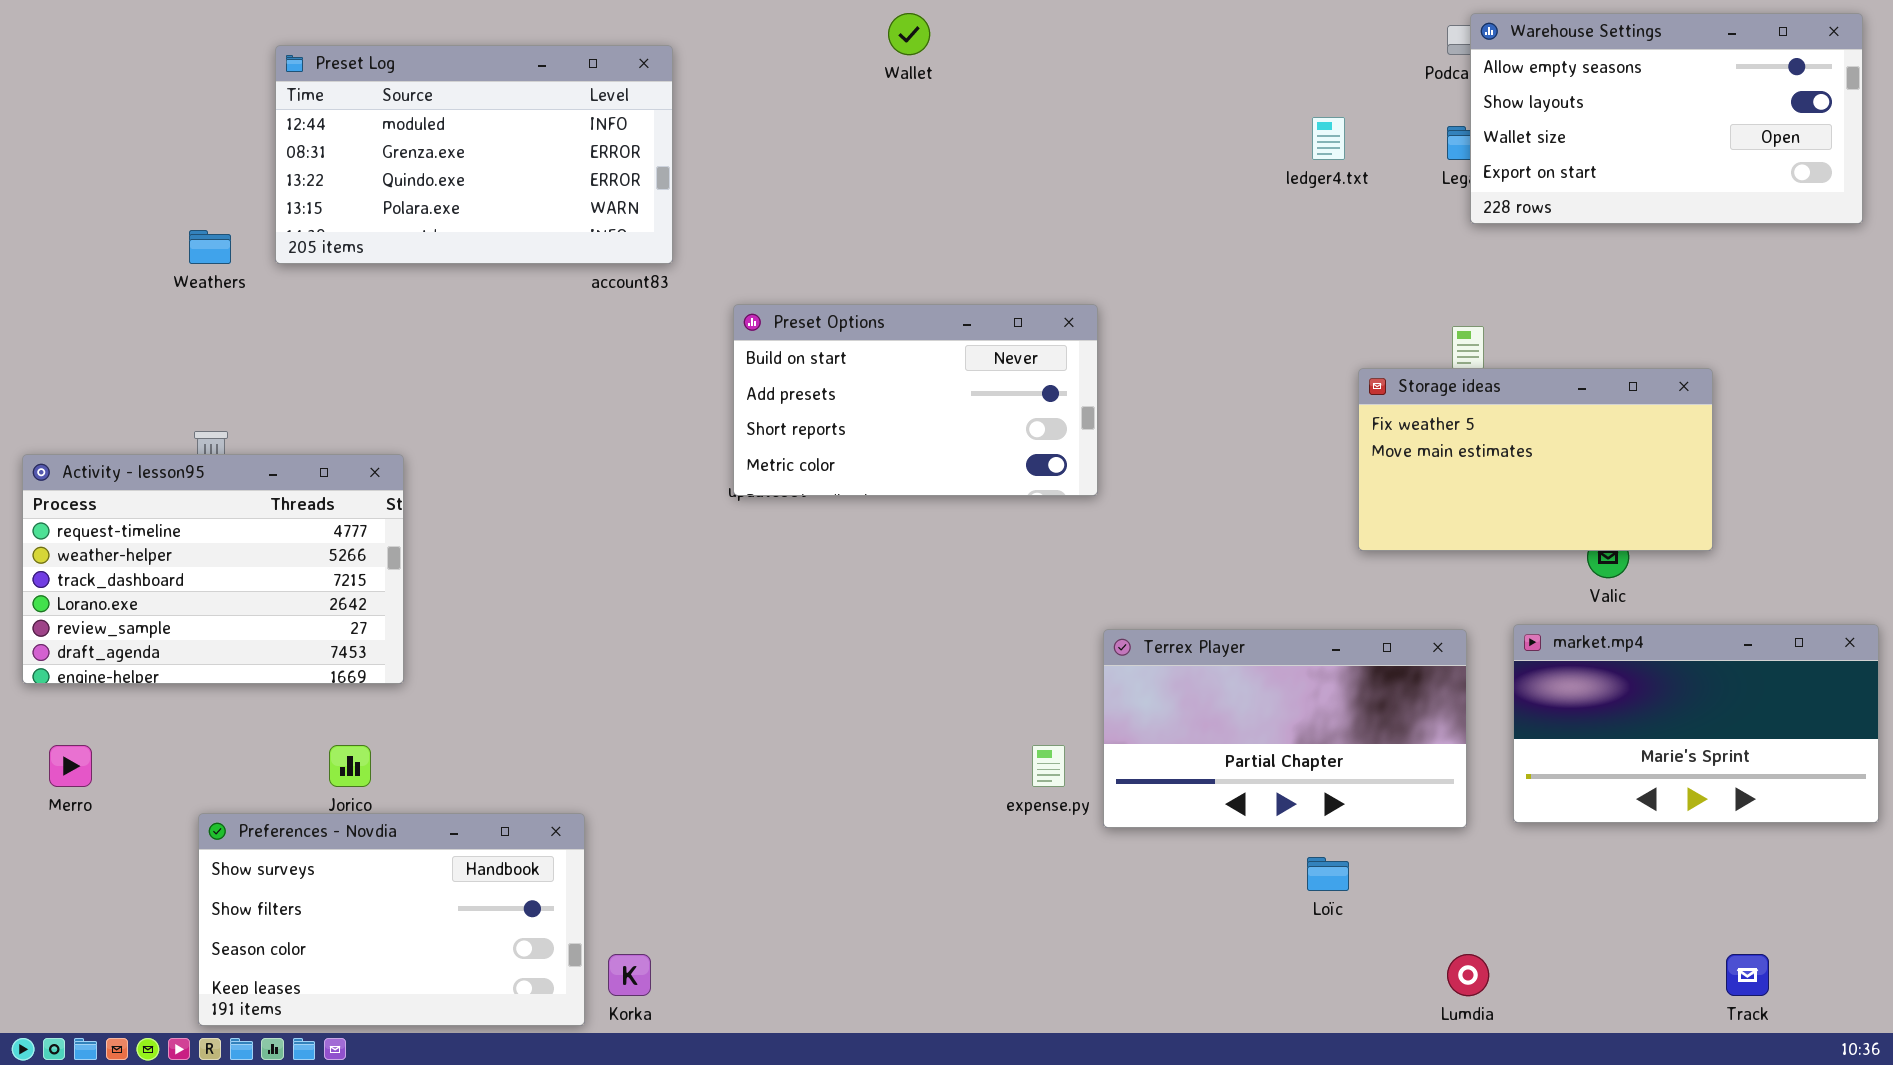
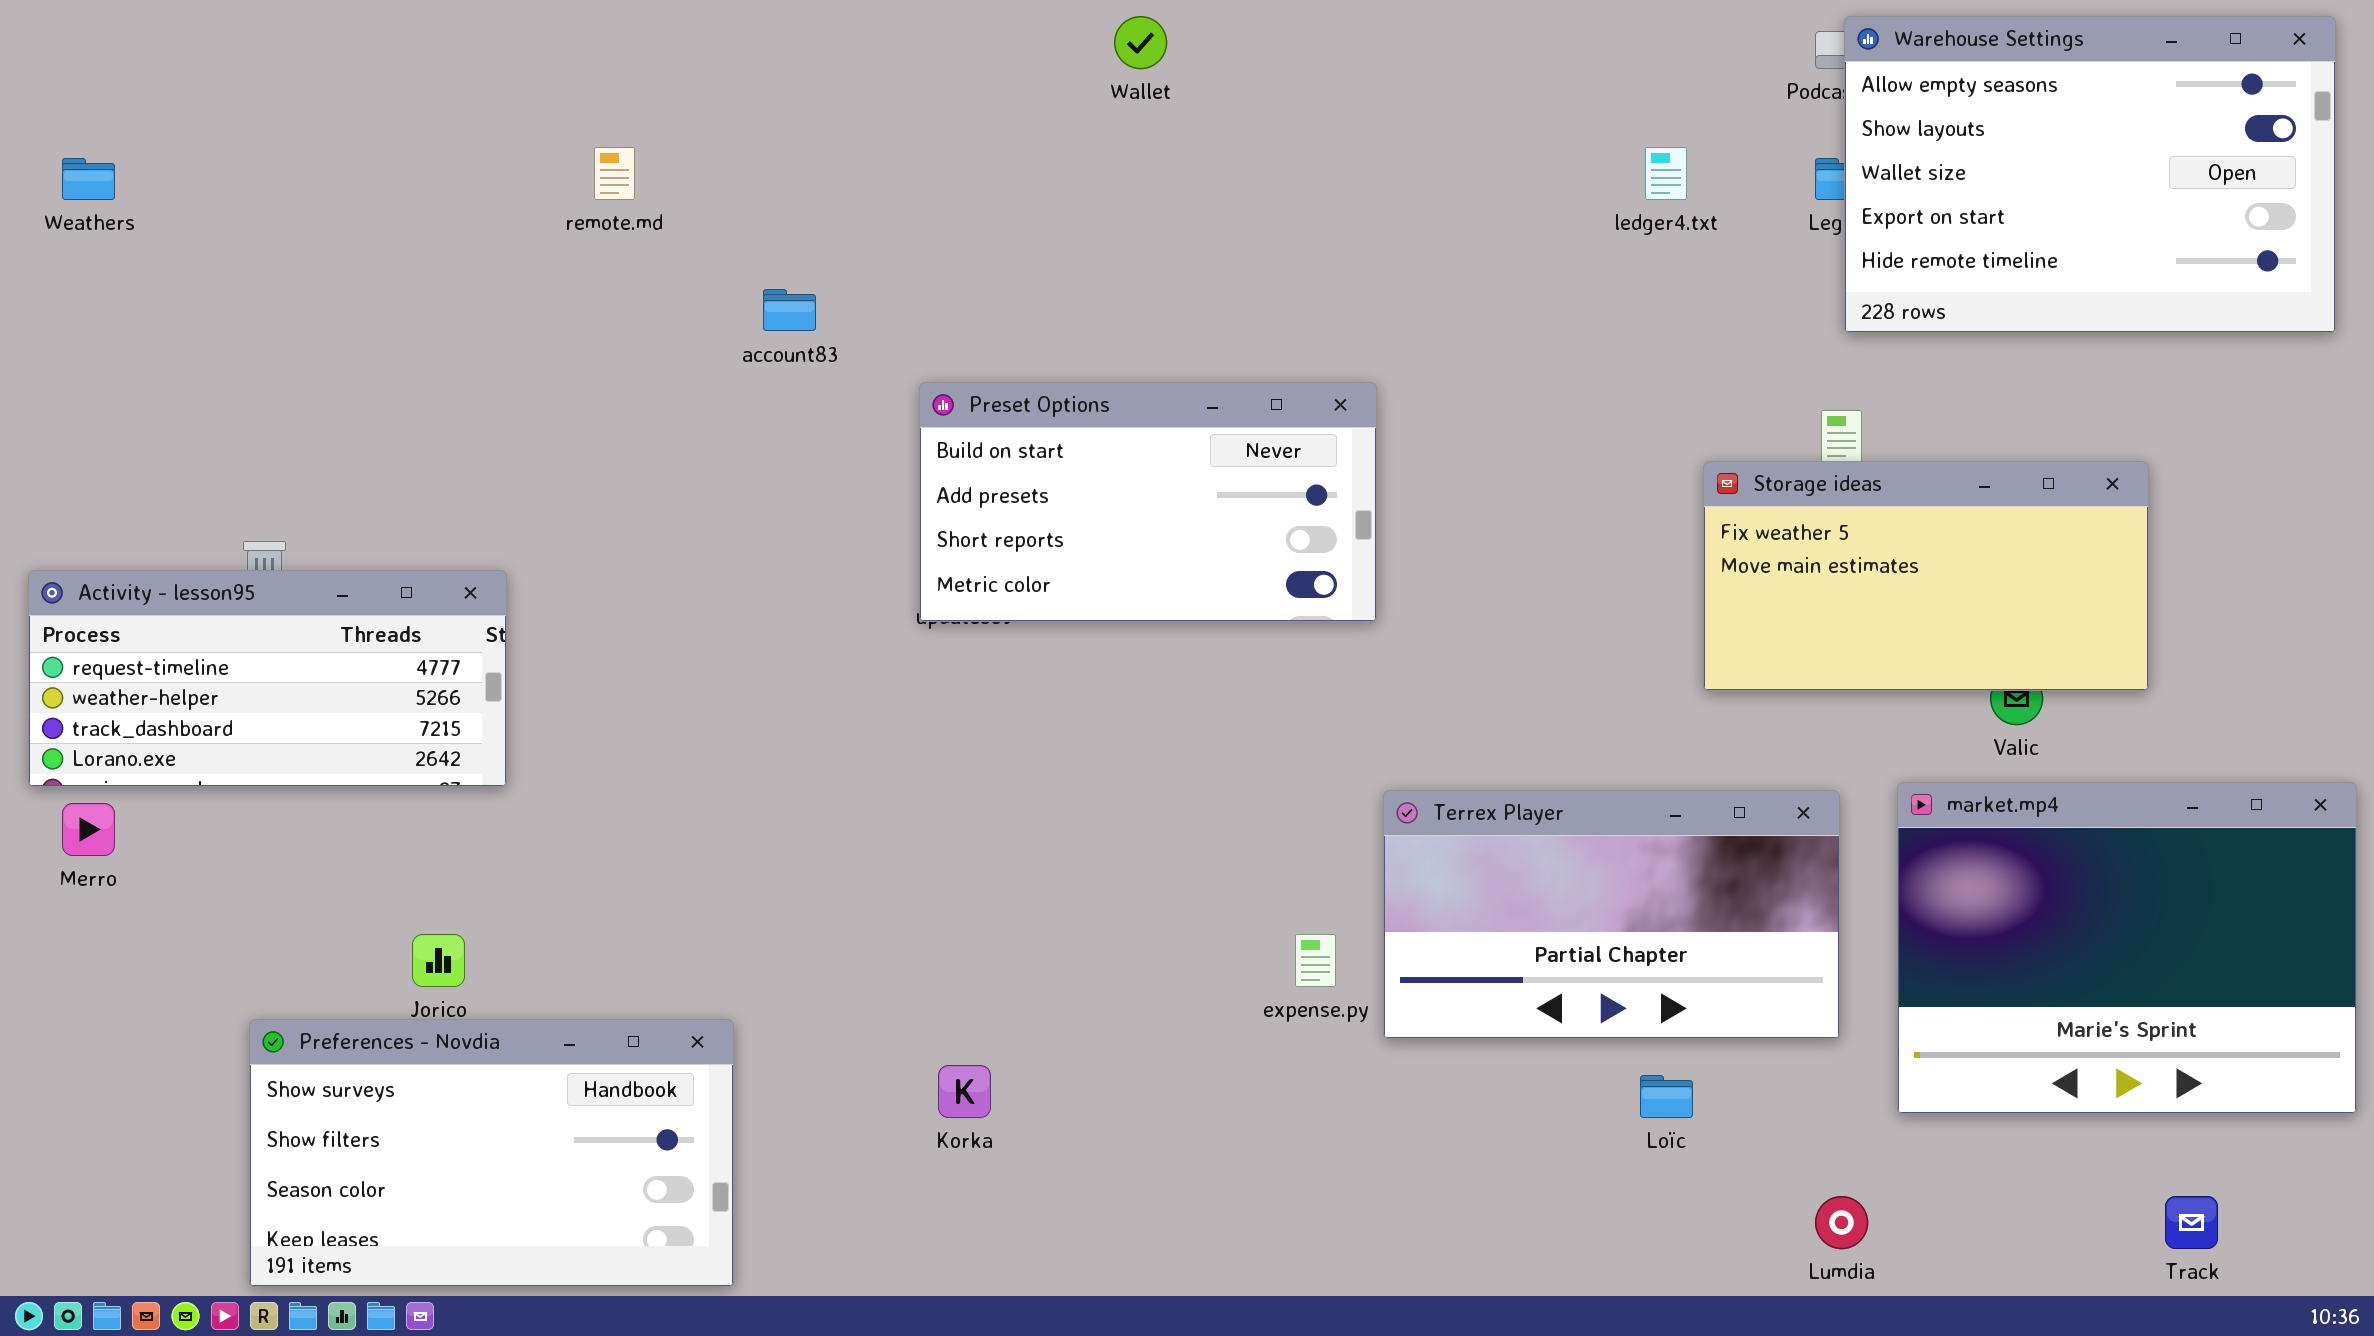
Warehouse Settings: [1470,13,1863,224] -> [1844,16,2336,333], resized
Preset Log: [275,45,673,264] -> none, closed
Weathers: [189,230,231,264] -> [62,158,115,200], moved
Activity - lesson95: [22,454,404,684] -> [28,570,507,787], resized
market.mp4: [1513,624,1879,823] -> [1897,782,2357,1114], resized
Merro: [49,745,92,787] -> [62,803,115,856], moved
Korka: [608,954,651,996] -> [938,1065,991,1118], moved

